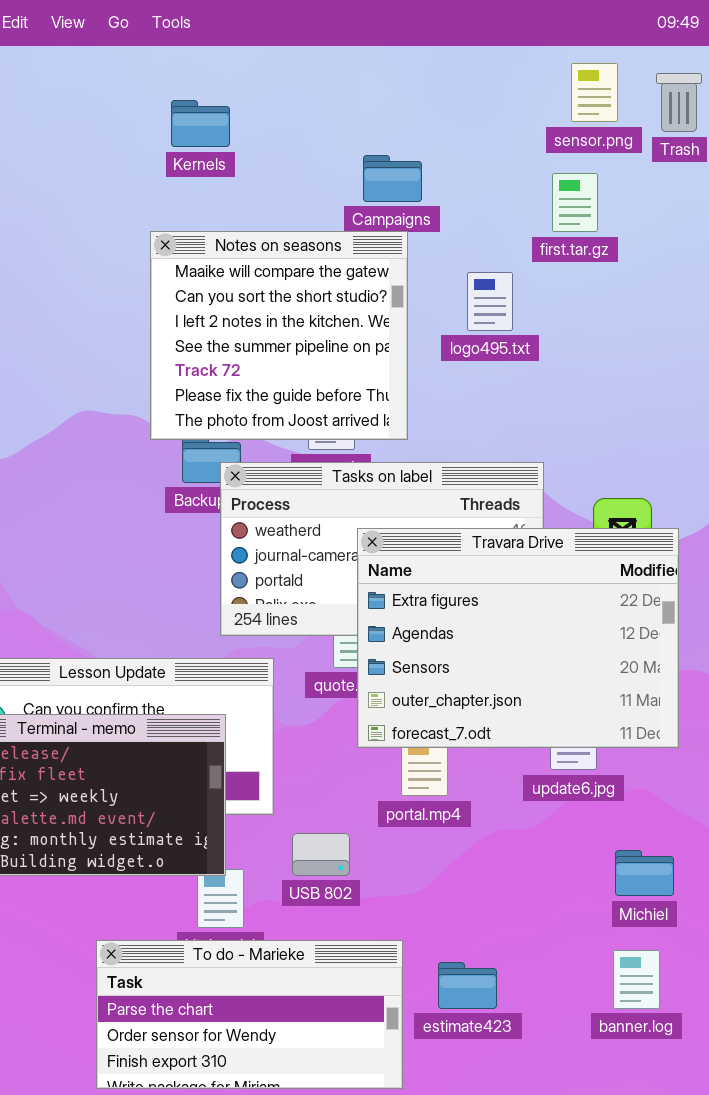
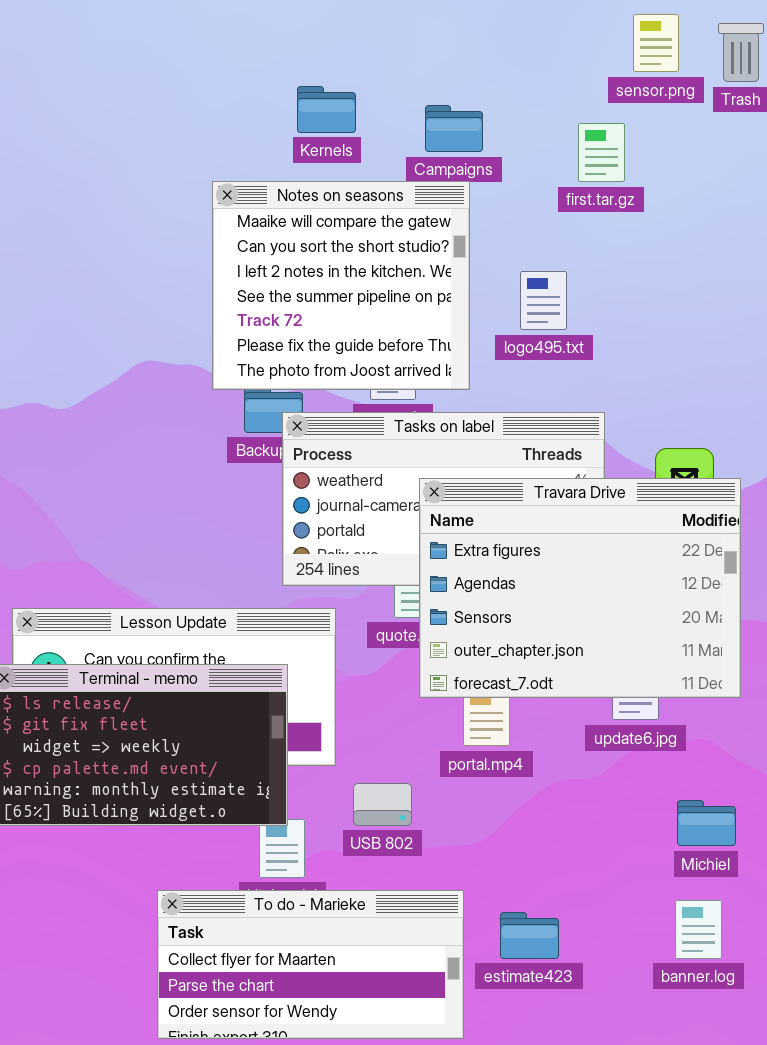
Kernels: [171,100,230,147] -> [297,86,356,133], moved
first.tar.gz: [552,173,598,232] -> [578,123,625,182], moved
logo495.txt: [467,272,513,331] -> [520,271,567,330], moved
To do - Marieke: [96,940,403,1089] -> [157,890,464,1039], scrolled up 1 row

